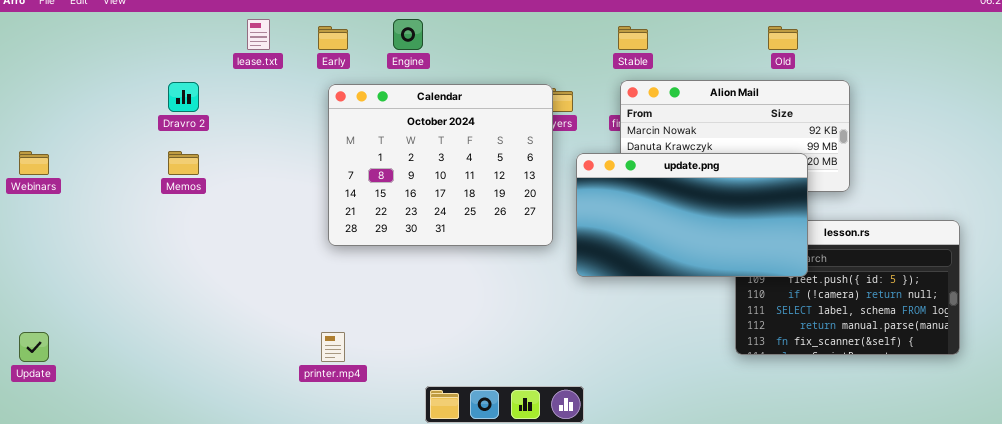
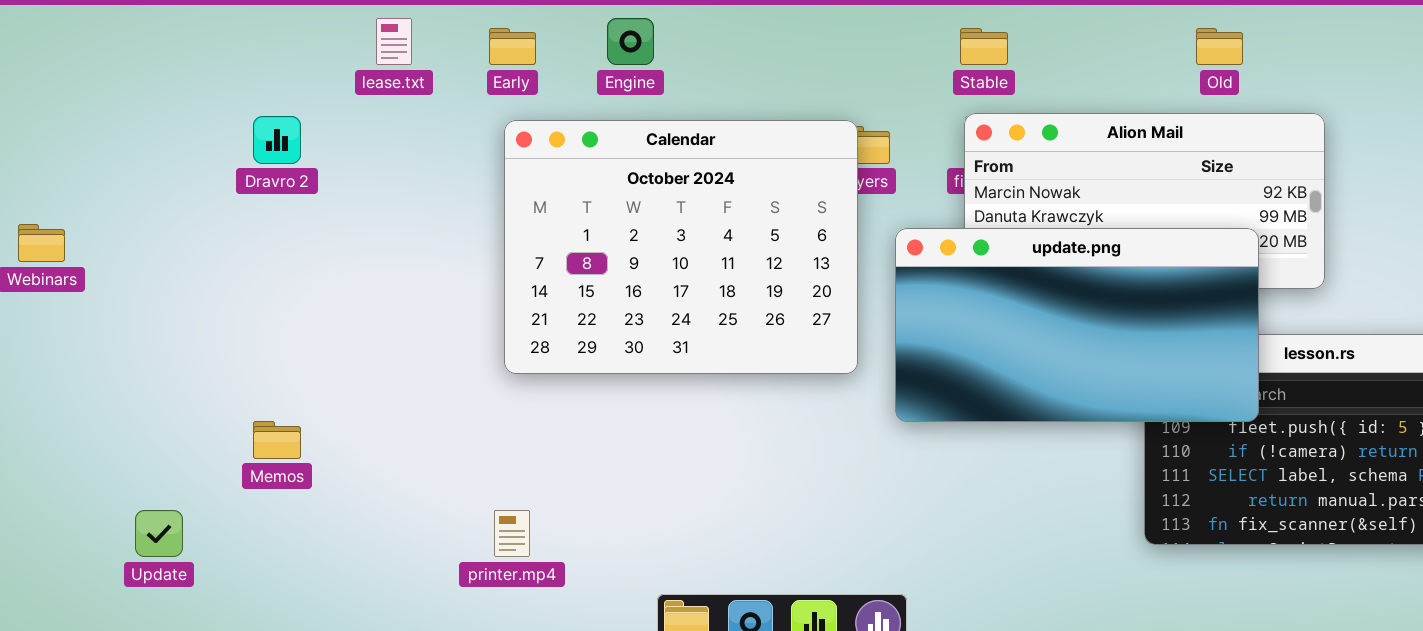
Memos: [168,151,199,175] -> [253,421,301,459], moved
Update: [19,332,49,362] -> [135,510,183,557], moved

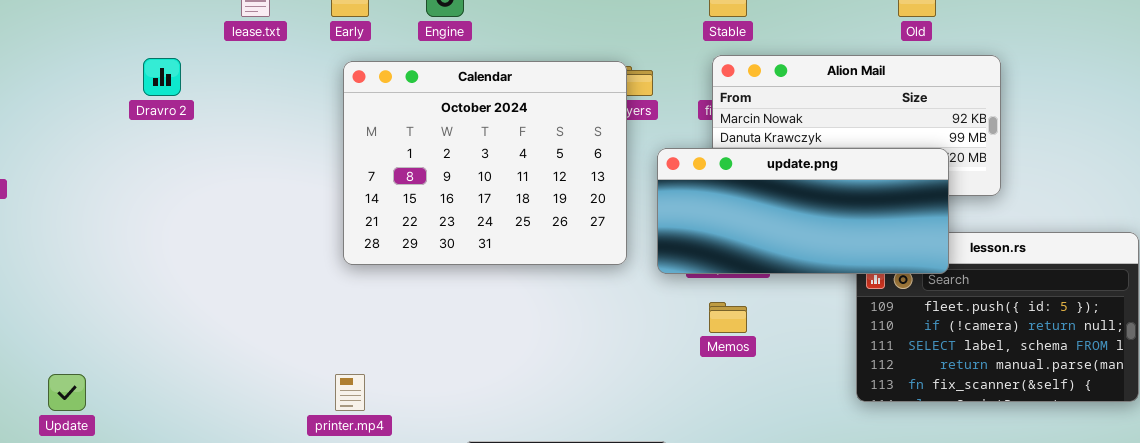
update.png: [895,228,1259,422] -> [657,148,949,274], resized
Memos: [253,421,301,459] -> [709,302,747,333], moved

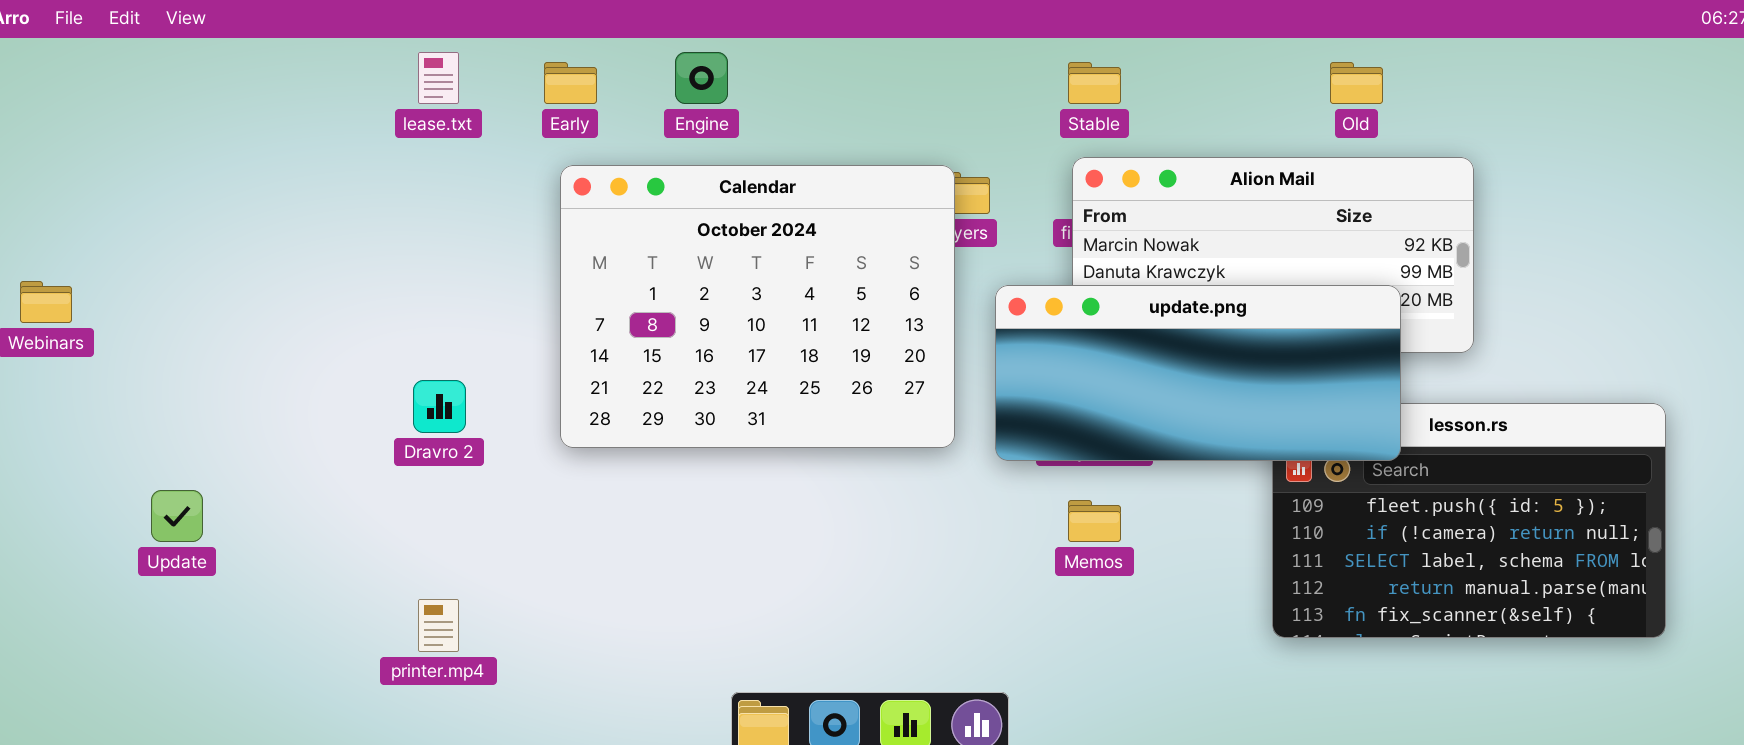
Dravro 2: [143,58,181,96] -> [413,380,466,433], moved
Update: [48,374,86,411] -> [151,490,203,542], moved
printer.mp4: [335,374,365,411] -> [418,599,459,652], moved

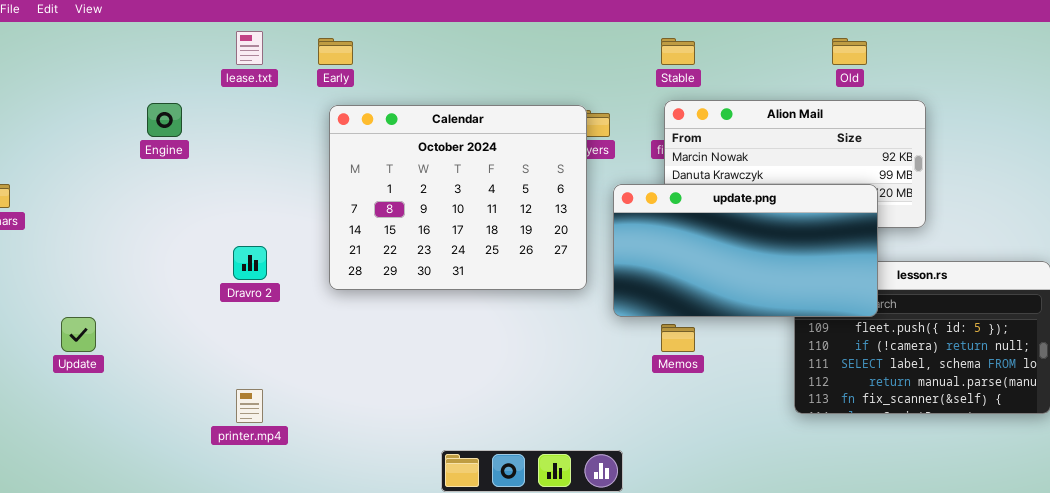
Engine: [675,52,728,104] -> [147,103,182,137], moved
update.png: [995,285,1401,461] -> [613,184,878,317], resized

